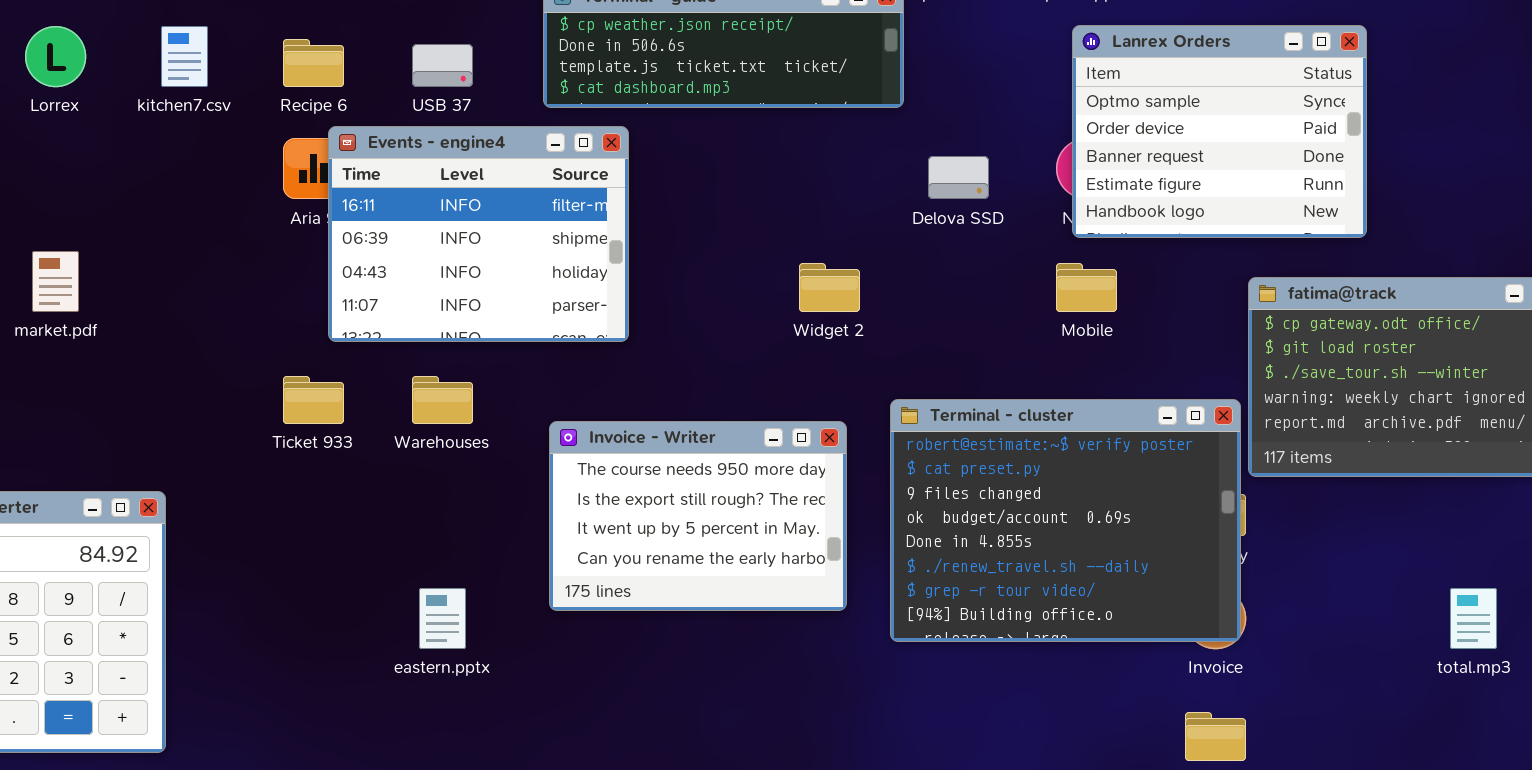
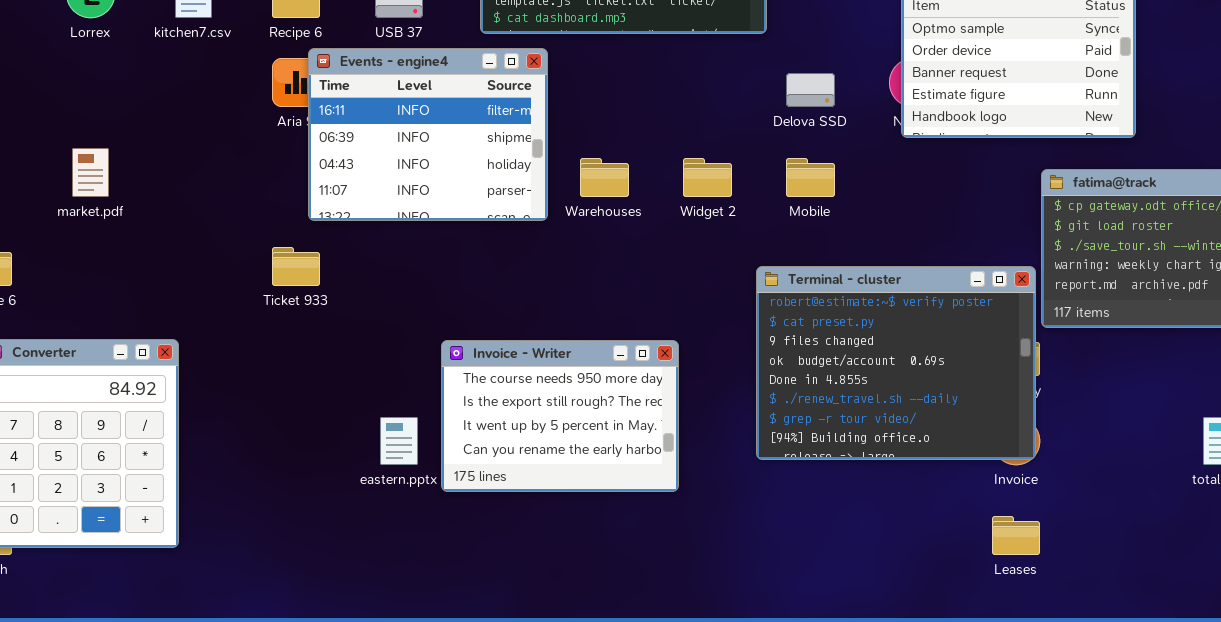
Mobile: [1056,263,1117,312] -> [786,158,835,197], moved
Warehouses: [412,376,473,424] -> [580,158,629,197], moved
Invoice - Writer: [549,421,847,611] -> [441,340,679,492], moved

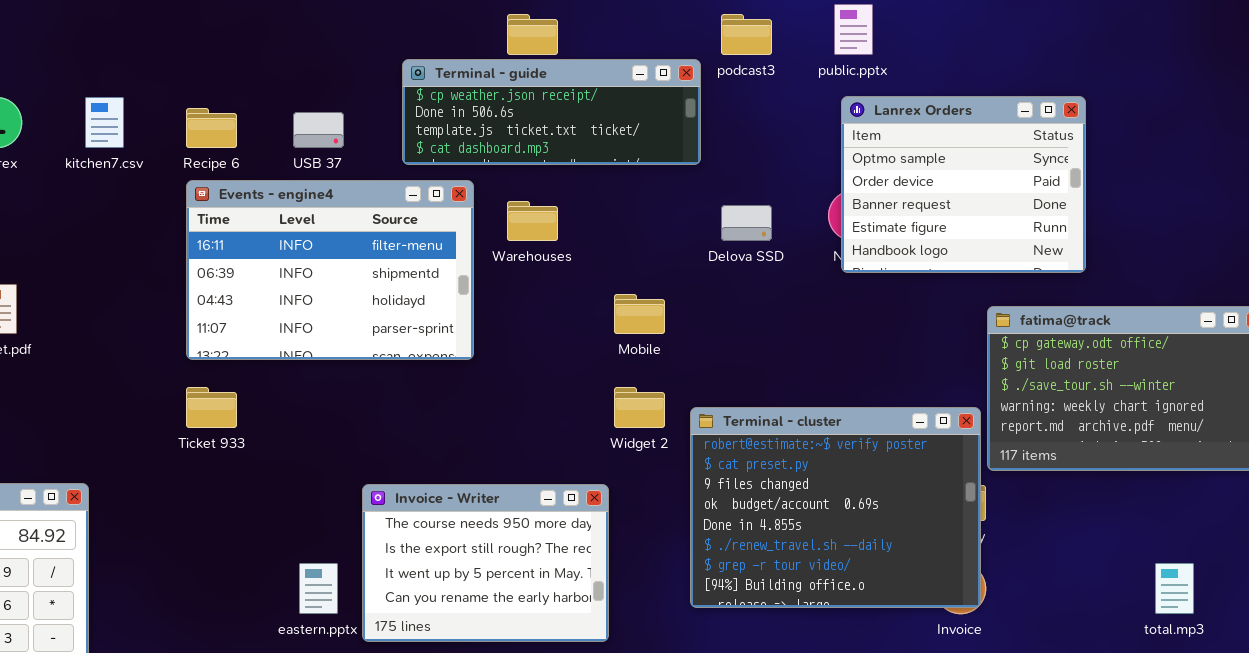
Events - engine4: [308,48,548,221] -> [186,180,474,360], resized
Warehouses: [580,158,629,197] -> [507,201,558,241], moved
Widget 2: [683,158,732,197] -> [614,387,665,428], moved
Mobile: [786,158,835,197] -> [614,294,665,334], moved

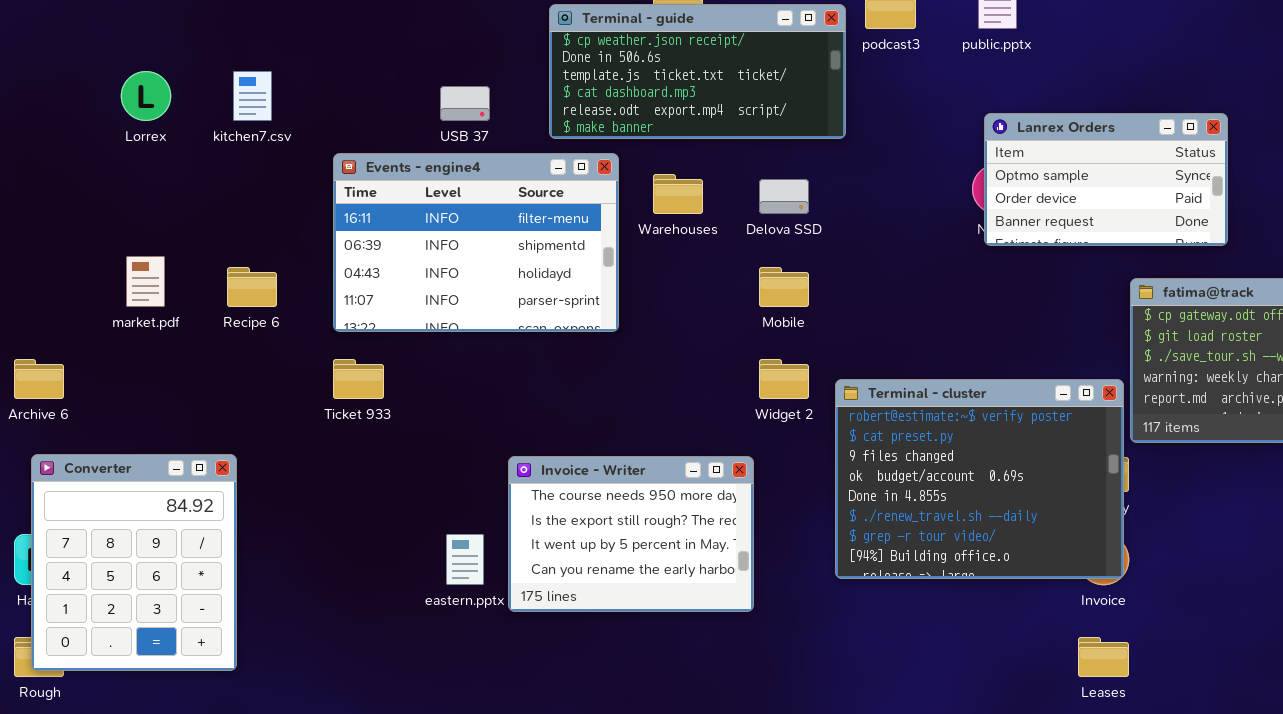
Terminal - guide: [402,59,701,165] -> [549,4,846,139], resized
Lanrex Orders: [841,96,1086,273] -> [984,113,1228,246], resized
Recipe 6: [186,108,237,148] -> [227,267,277,307], moved
Delova SSD: [721,205,772,241] -> [759,179,809,214], moved

